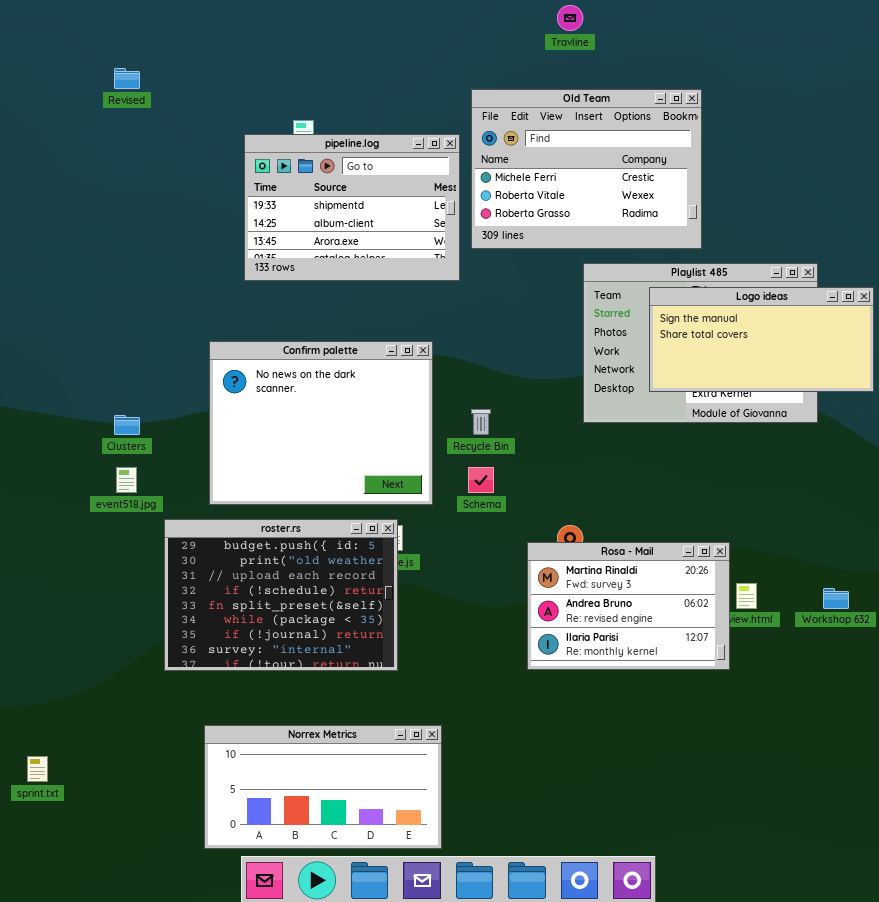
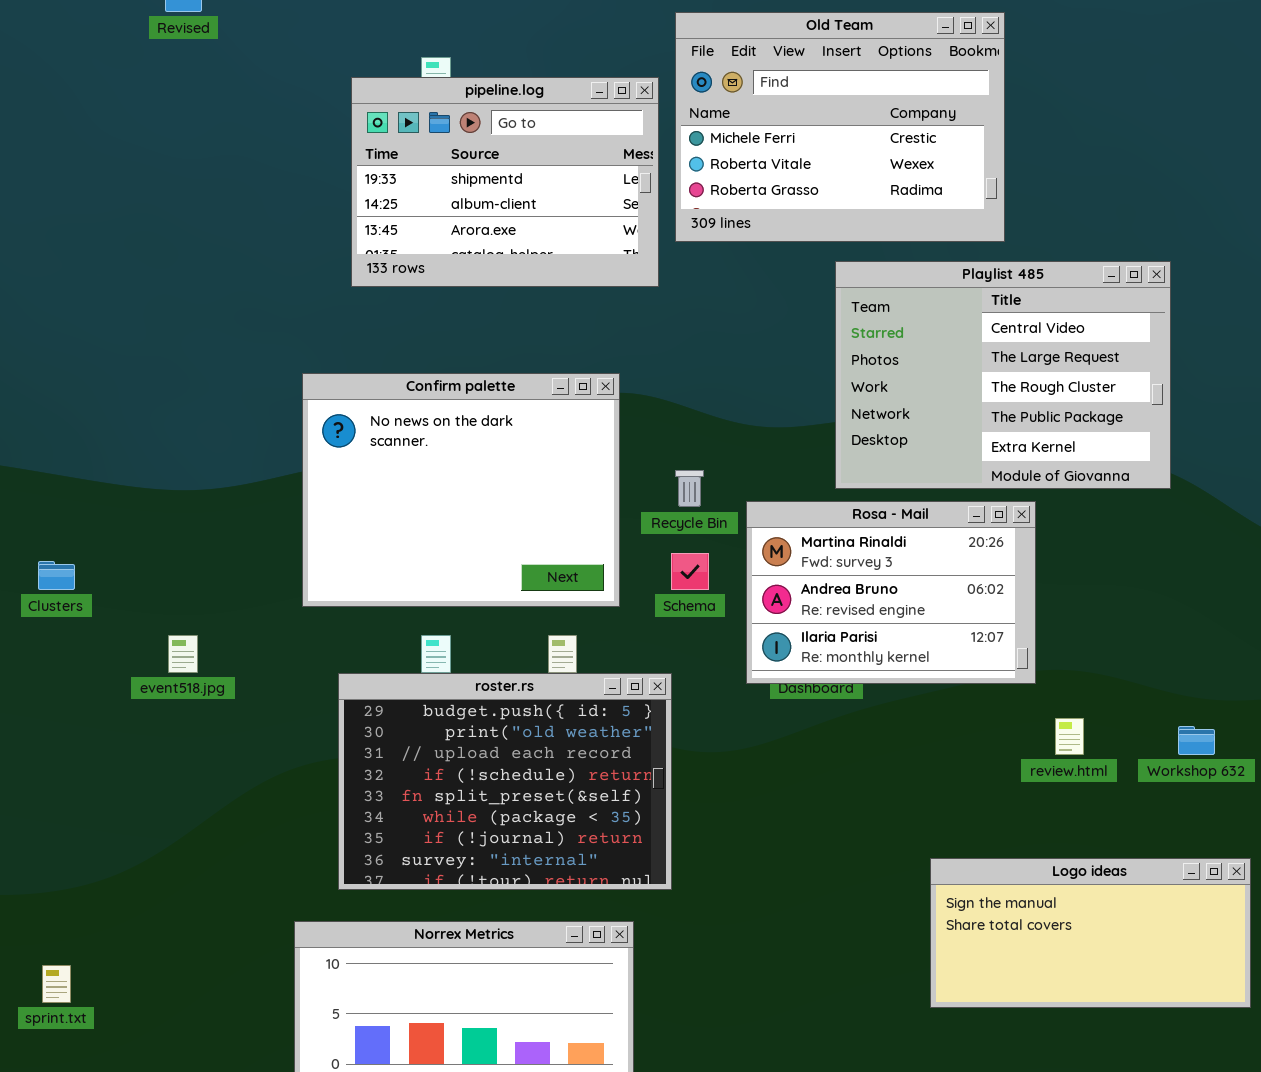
Logo ideas: [649,287,874,392] -> [930,858,1251,1008], moved
Clusters: [114,415,140,435] -> [38,561,75,590], moved
event518.jpg: [116,467,137,493] -> [168,635,198,673], moved
roster.rs: [164,519,398,671] -> [338,673,672,890], moved
Rosa - Mail: [527,542,730,670] -> [746,501,1036,684], moved

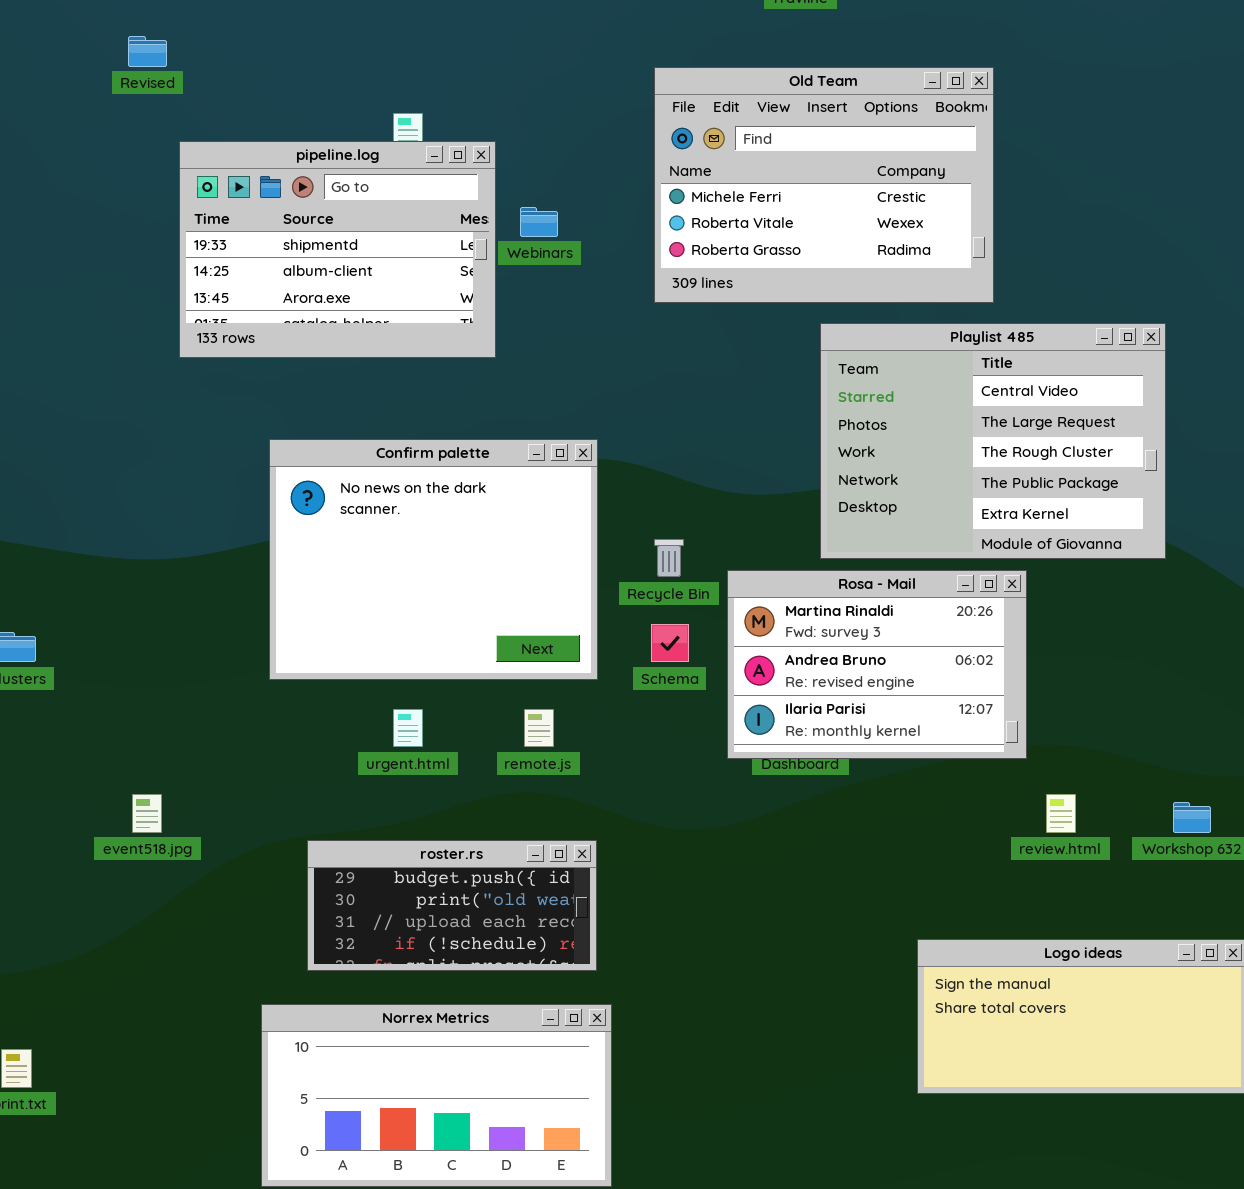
pipeline.log: [351,77,659,287] -> [179,141,496,358], moved
event518.jpg: [168,635,198,673] -> [132,794,162,833], moved
roster.rs: [338,673,672,890] -> [307,840,597,971], resized

